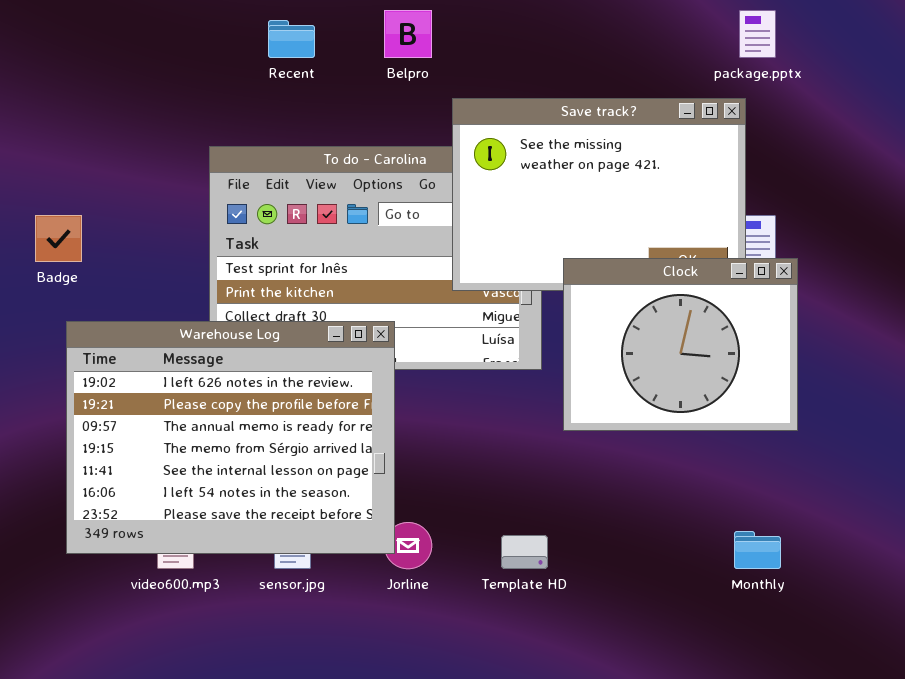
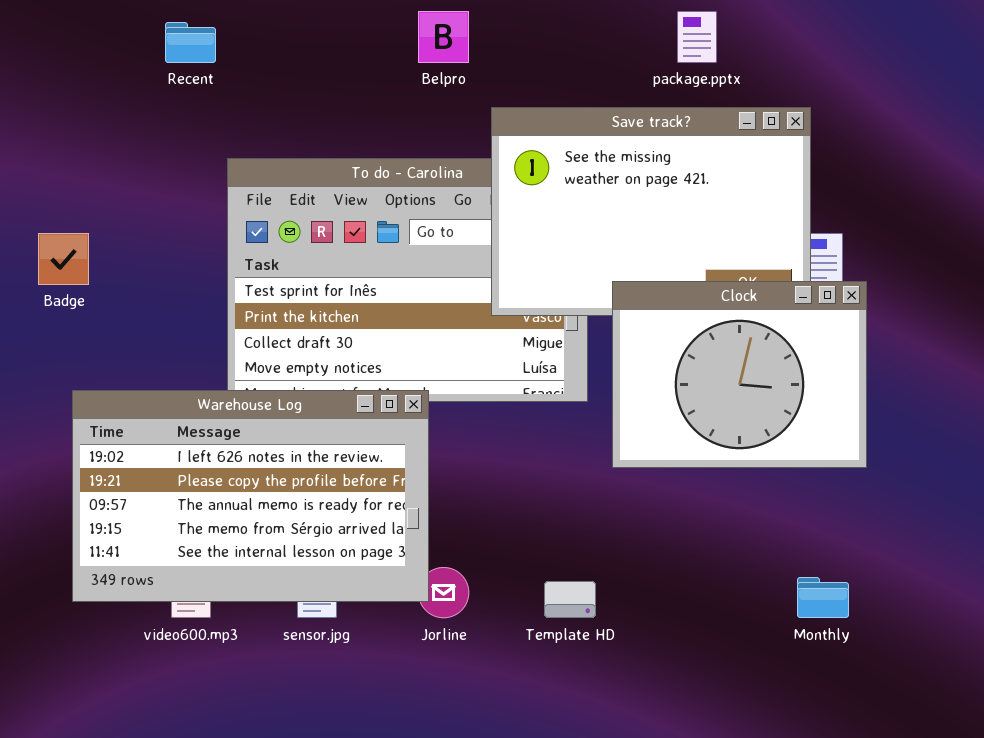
package.pptx: [739,10,776,58] -> [677,11,717,63], moved
Recent: [268,20,315,58] -> [165,22,216,63], moved
Warehouse Log: [66,321,395,554] -> [72,390,429,602], resized

